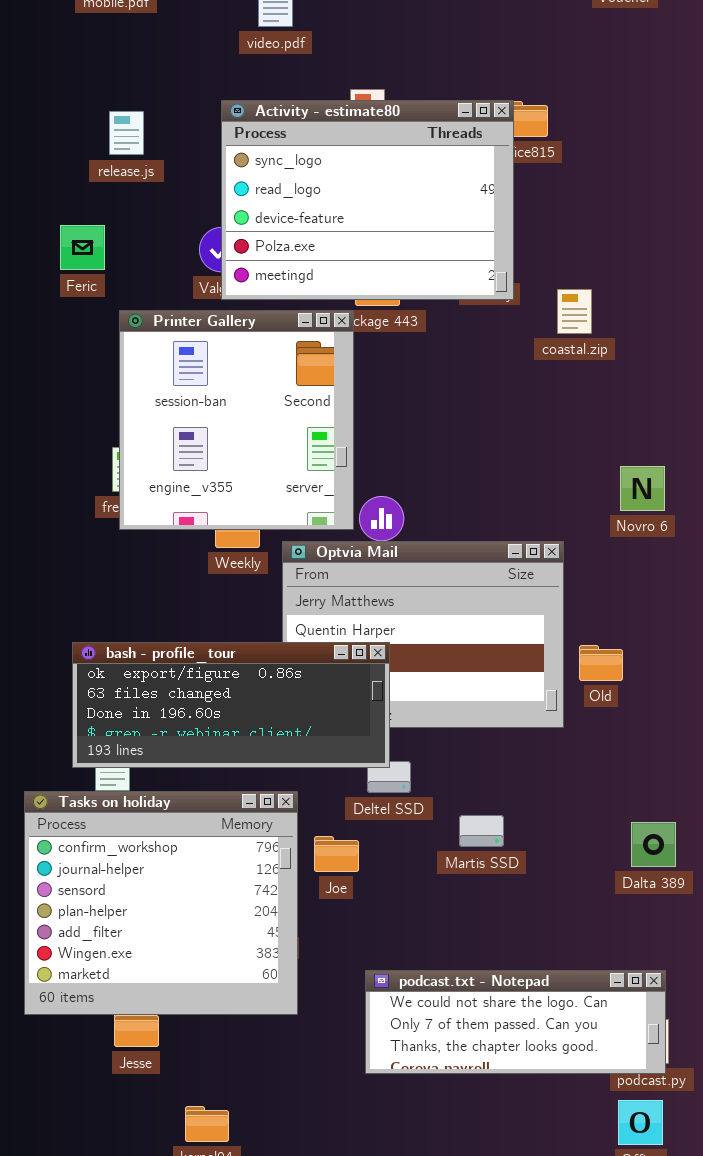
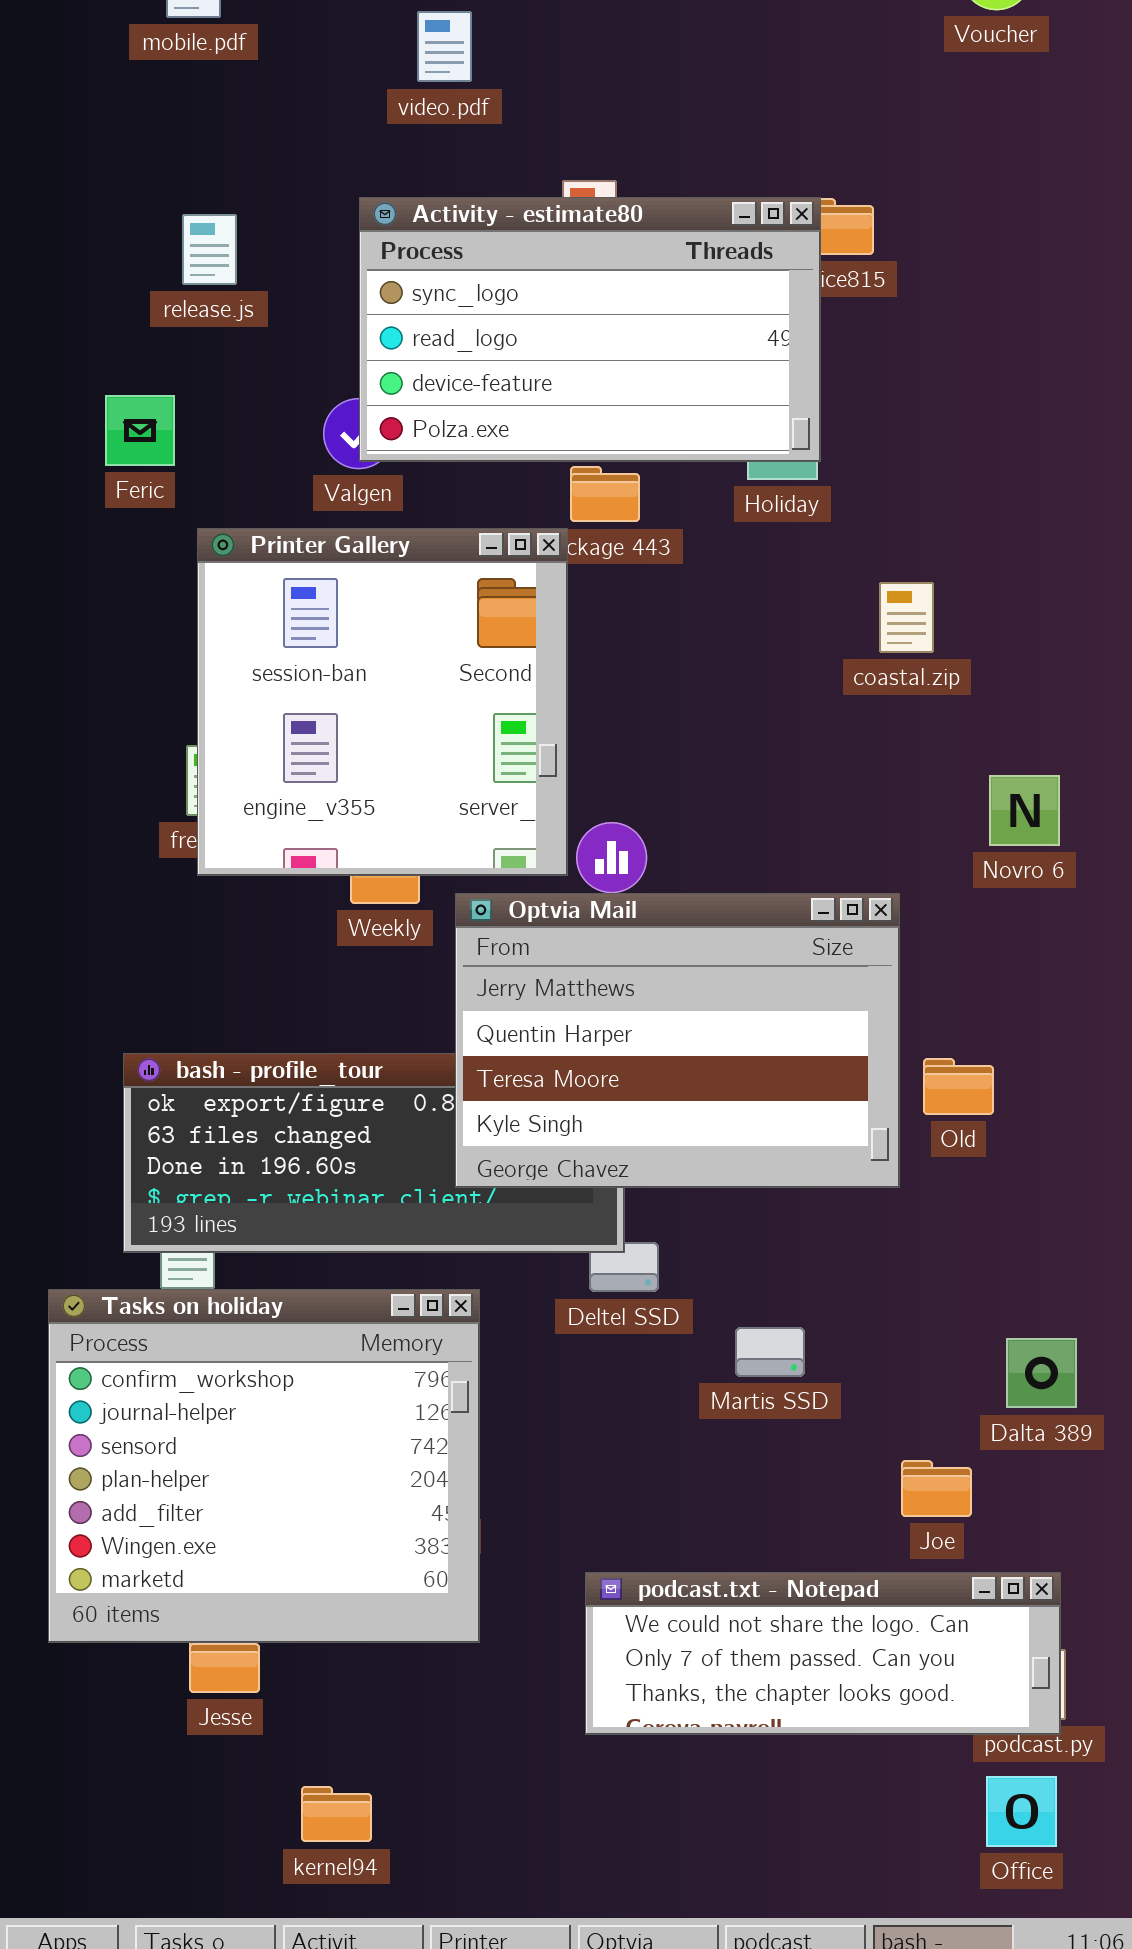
Activity - estimate80: [221,100,514,300] -> [359,197,821,462], resized
coastal.zip: [557,289,592,334] -> [879,582,934,653], moved
Optvia Mail: [282,541,564,728] -> [455,893,900,1188], raised
Joe: [314,836,359,872] -> [901,1460,972,1517], moved

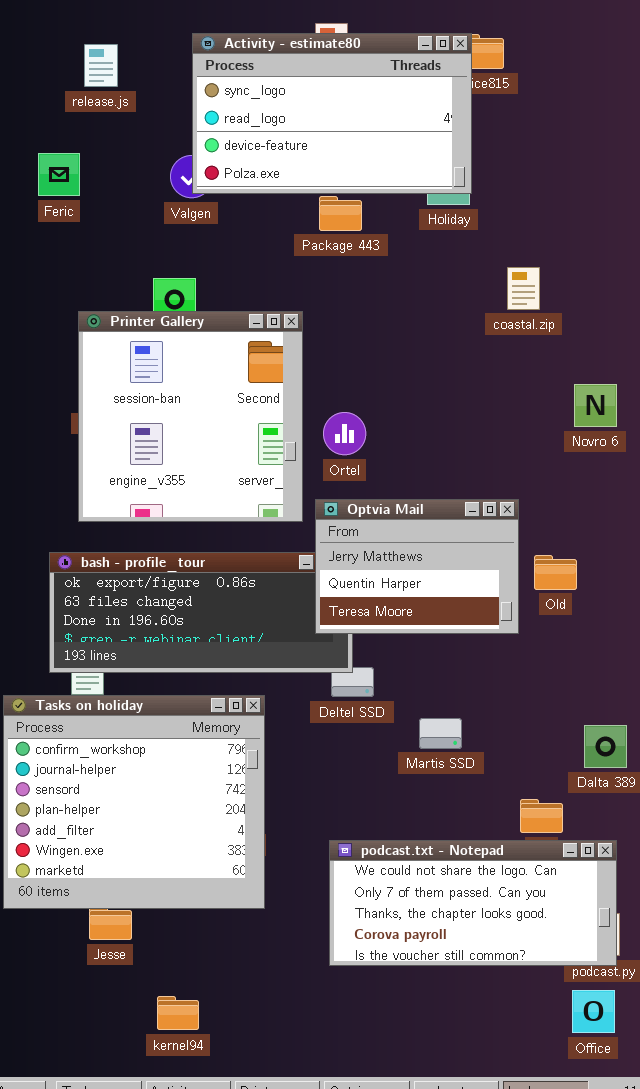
Printer Gallery: [197,528,568,876] -> [78,311,303,522], moved
Optvia Mail: [455,893,900,1188] -> [315,499,519,634], resized
podcast.txt - Notepad: [585,1572,1061,1735] -> [329,840,617,966], resized

